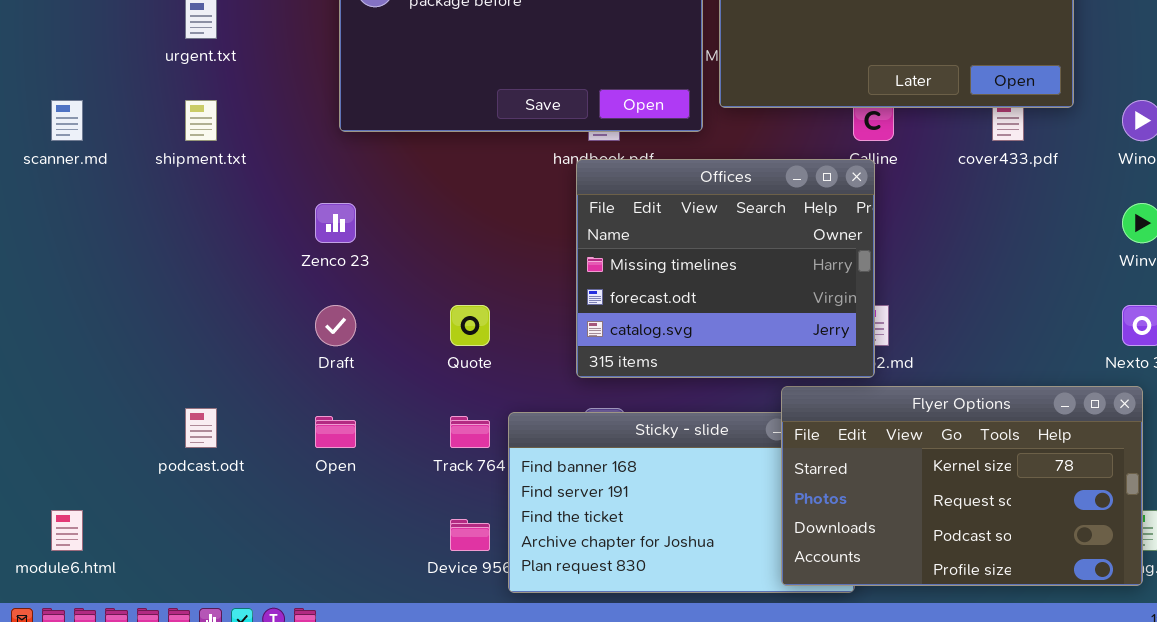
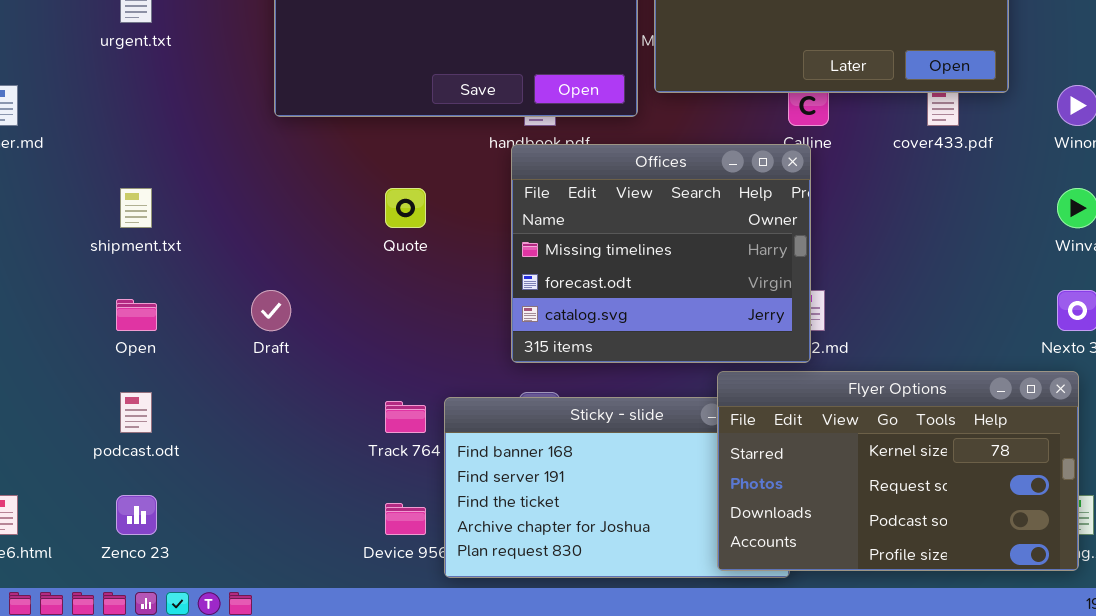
shipment.txt: [185,100,217,141] -> [120,188,152,228], moved
Zenco 23: [315,203,356,243] -> [116,495,157,535], moved
Quote: [450,305,490,346] -> [385,188,426,228], moved
Open: [315,416,356,448] -> [116,299,157,331], moved

